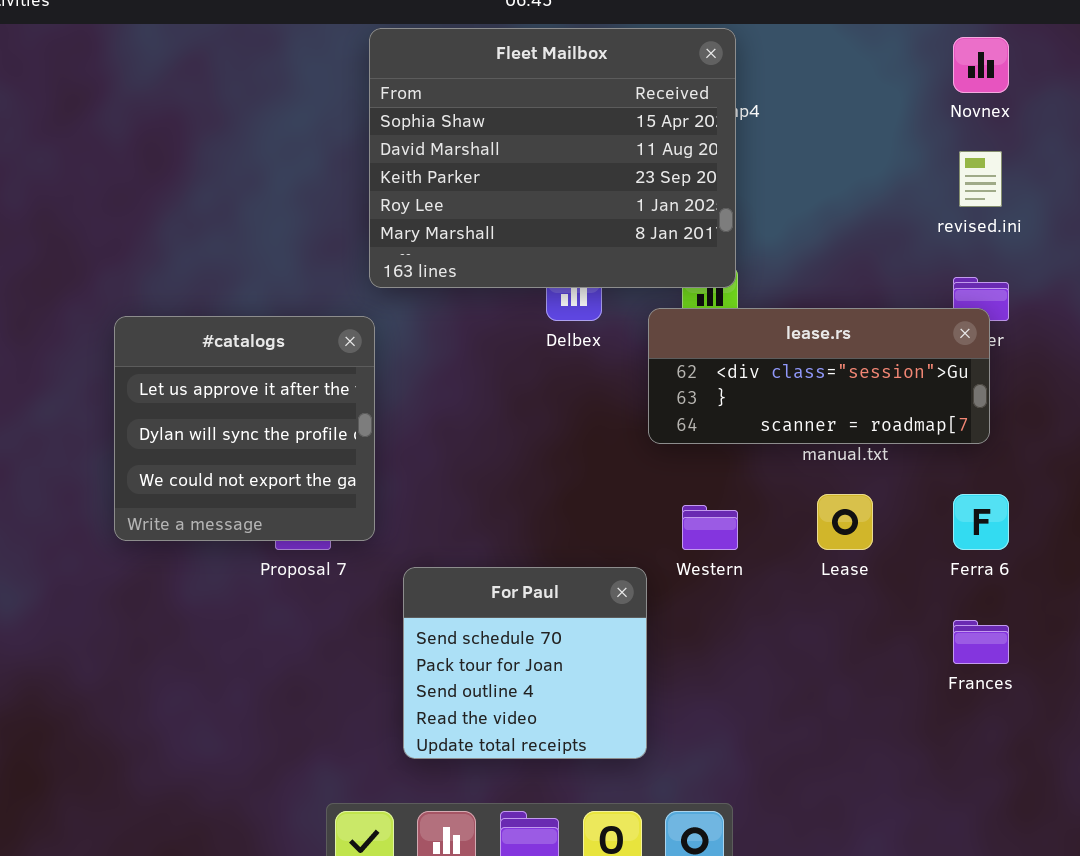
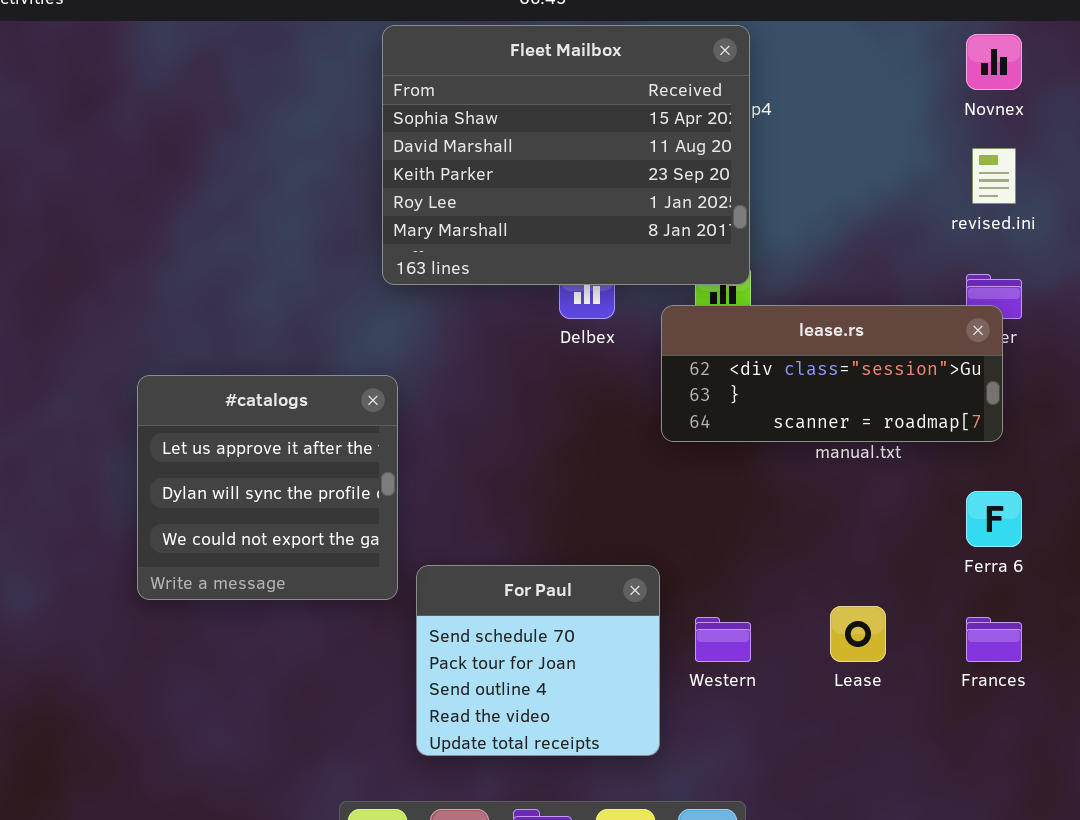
#catalogs: [114,316,375,541] -> [137,375,398,600], moved
Lease: [817,494,873,550] -> [830,606,886,662], moved
Western: [682,505,738,550] -> [695,617,751,662], moved

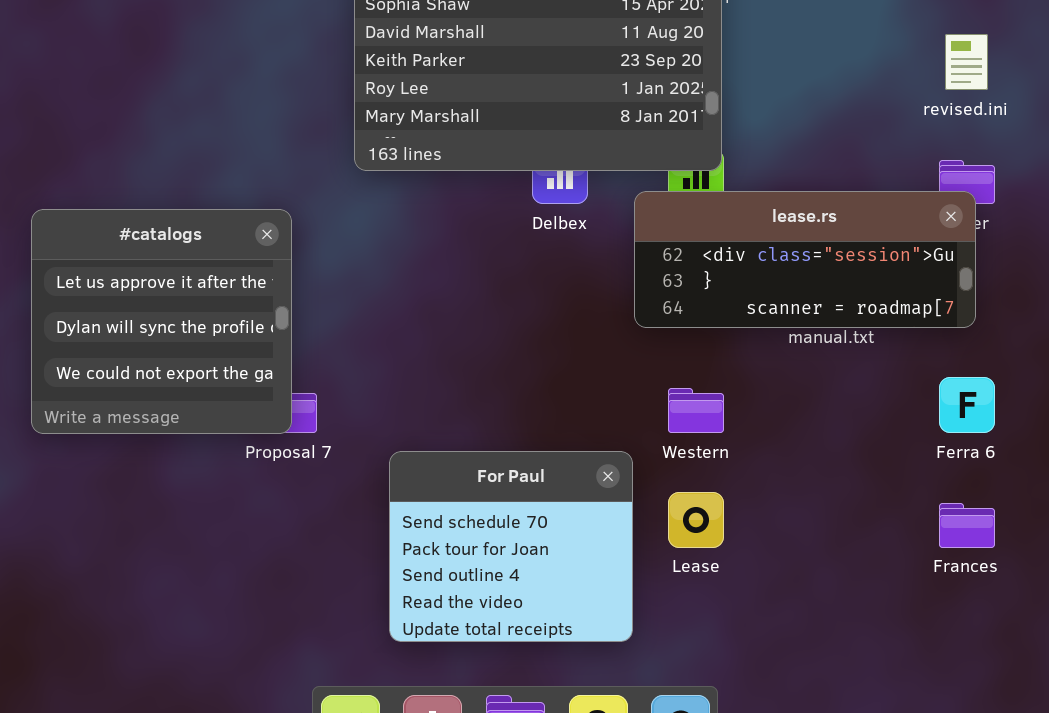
#catalogs: [137,375,398,600] -> [31,209,292,434], moved
Lease: [830,606,886,662] -> [668,492,724,548], moved
Western: [695,617,751,662] -> [668,388,724,433], moved

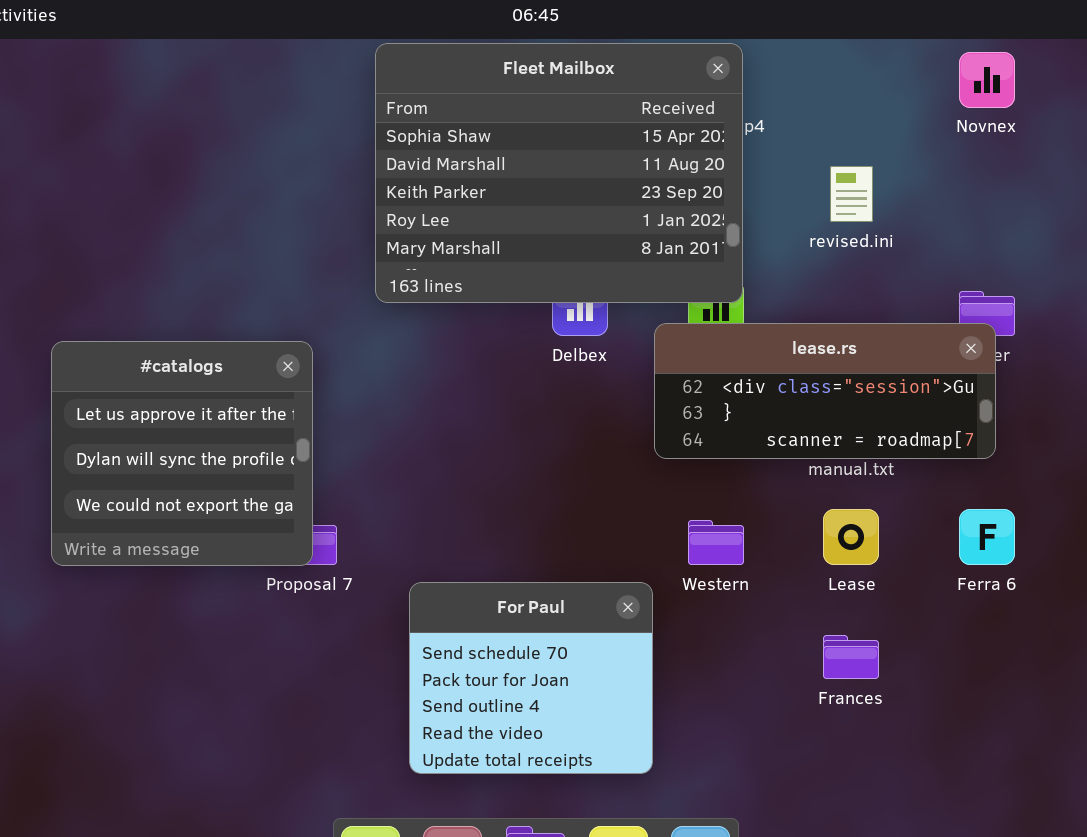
revised.ini: [945,34,988,90] -> [830,166,873,222], moved
Lease: [668,492,724,548] -> [823,509,879,565], moved
Frances: [939,503,995,548] -> [823,635,879,679], moved

